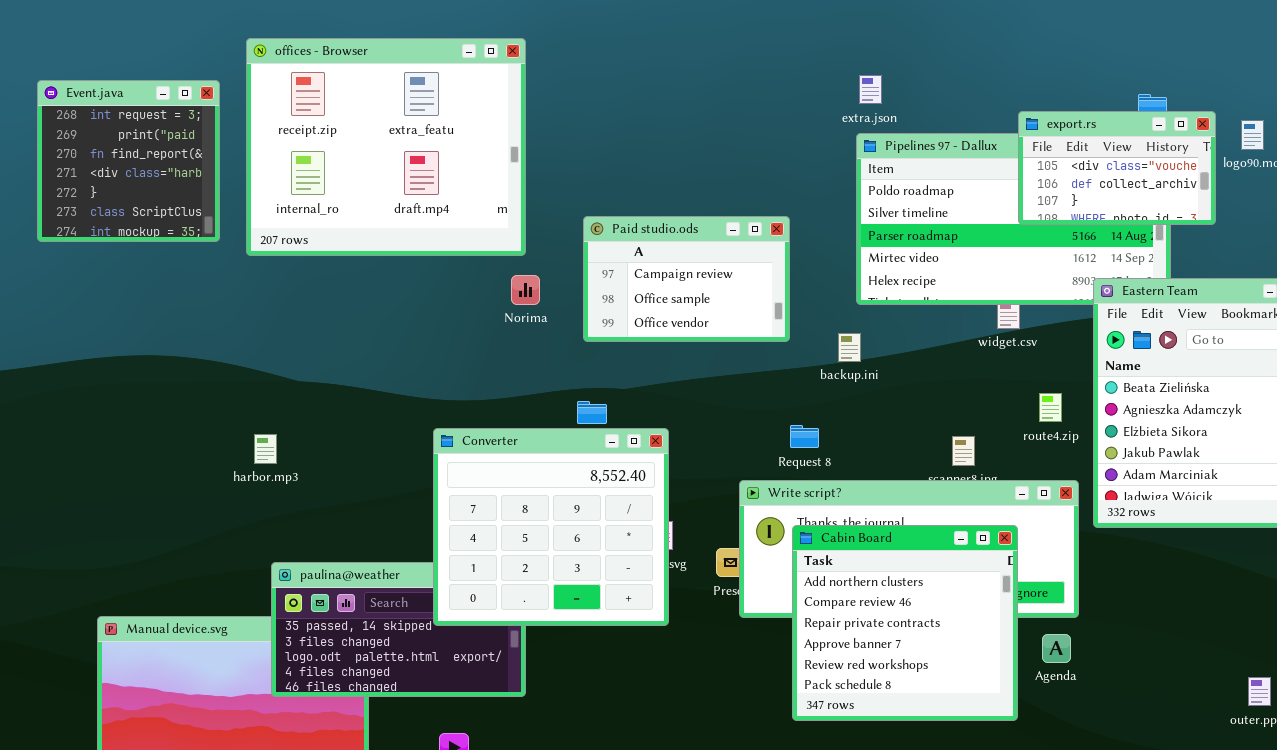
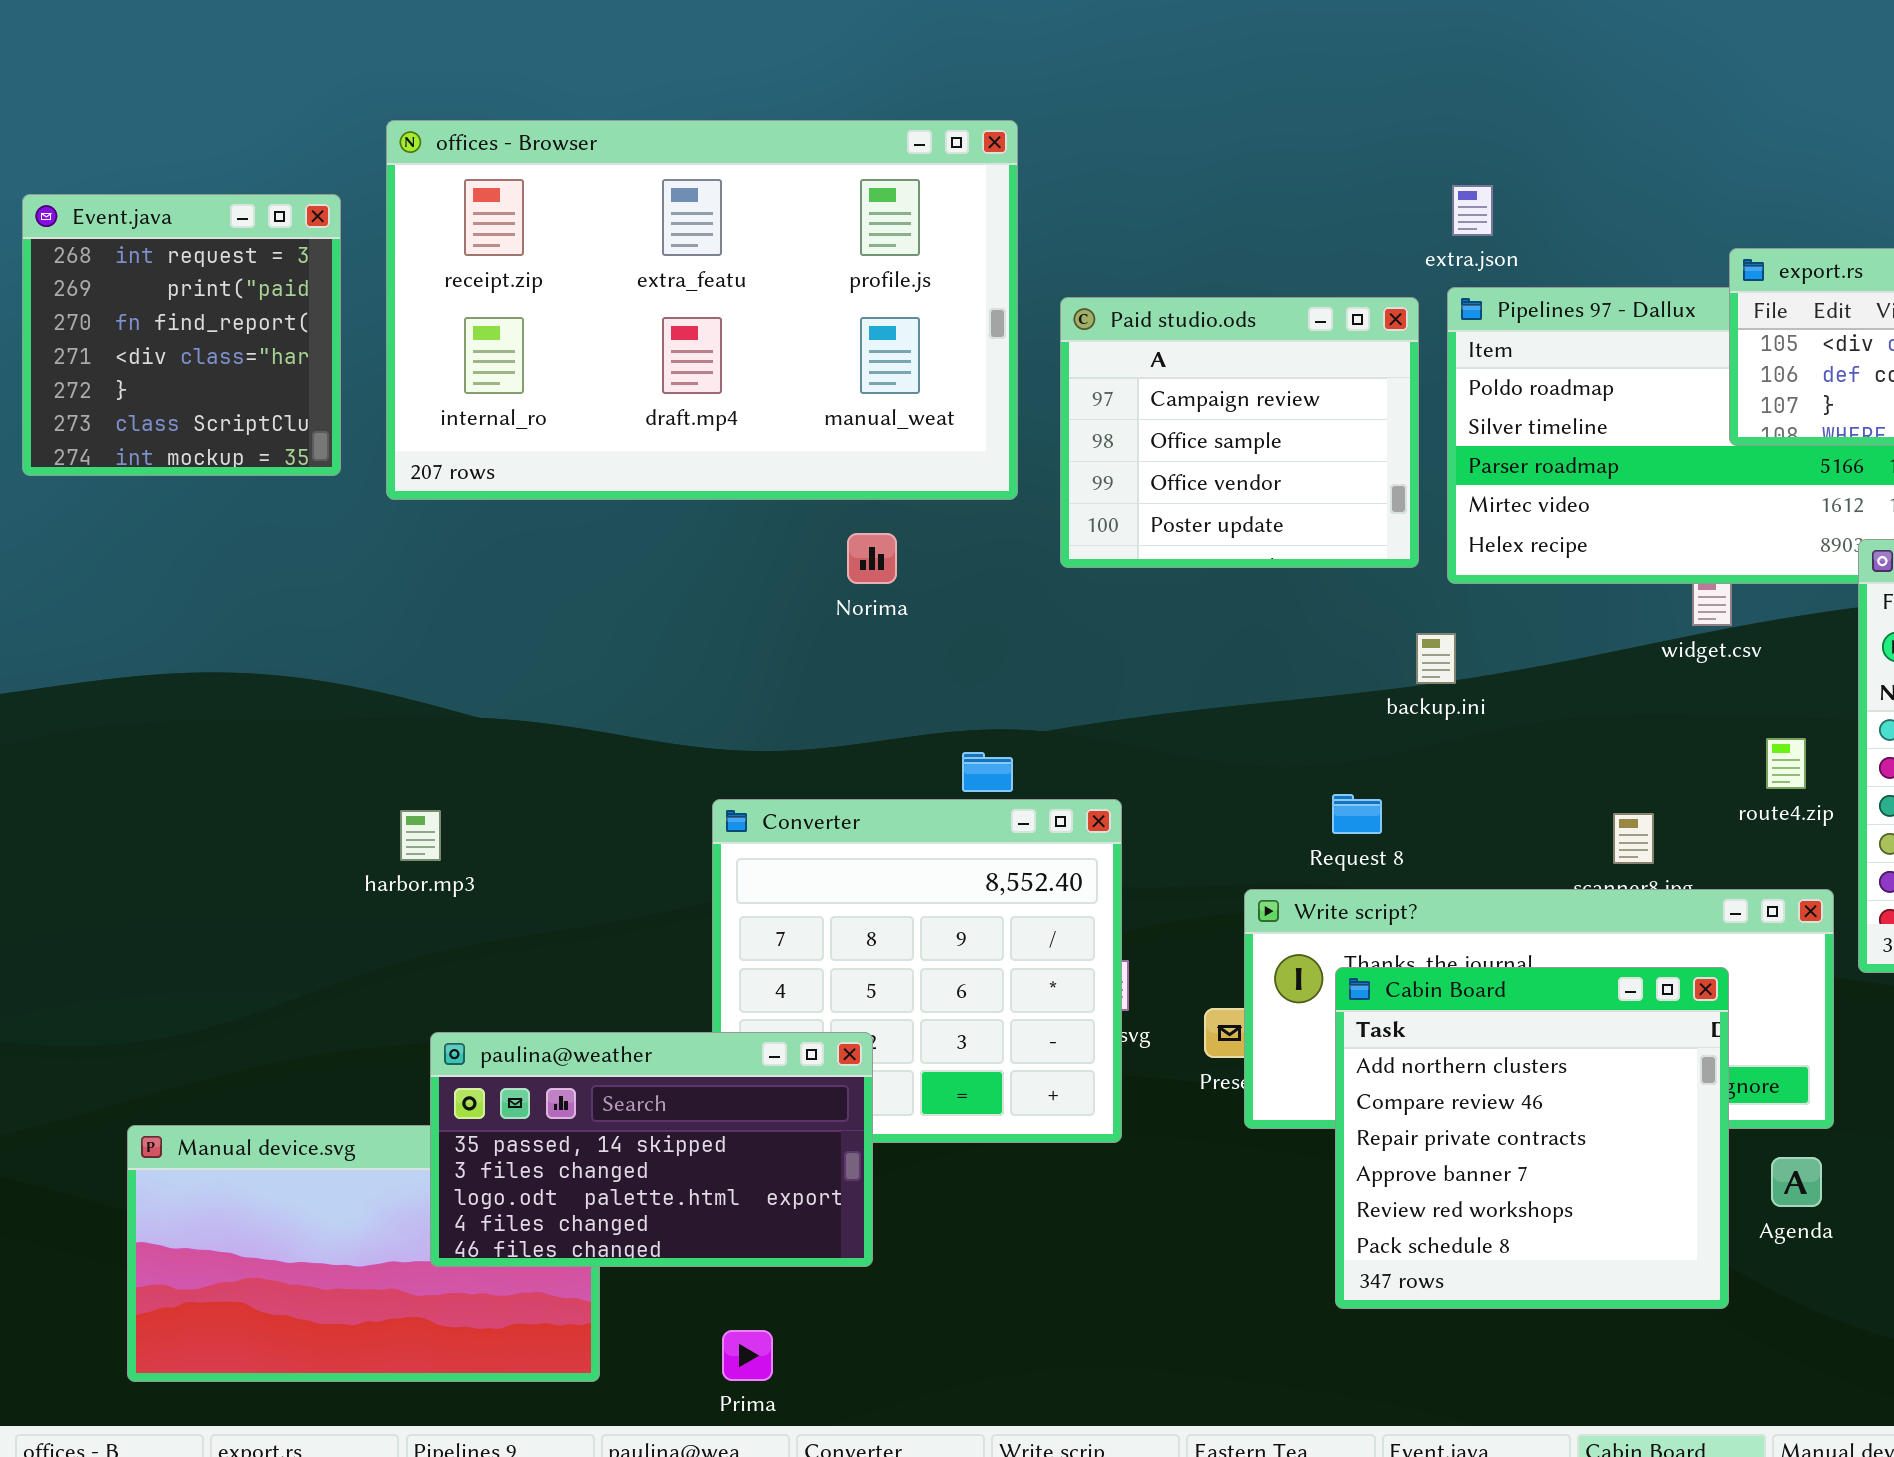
offices - Browser: [246,38,526,256] -> [386,120,1018,500], resized
Paid studio.ods: [583,216,790,342] -> [1060,297,1419,568], moved, resized
paulina@weather: [271,562,526,697] -> [430,1032,873,1267], raised

